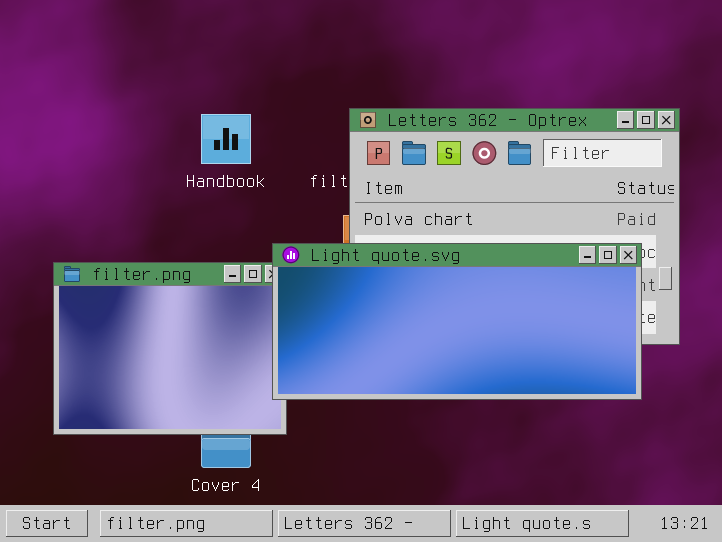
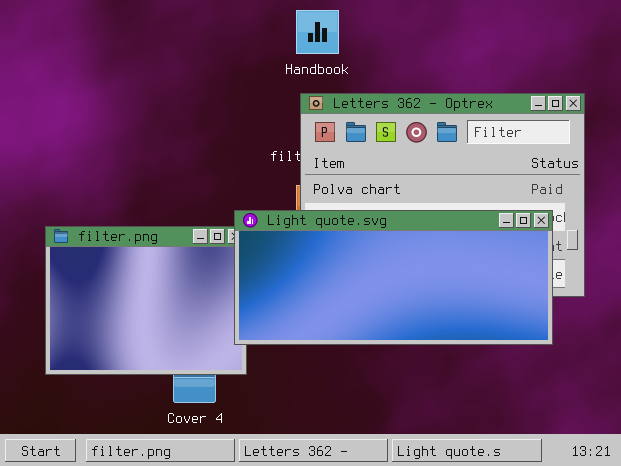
Handbook: [201,114,251,164] -> [296,10,339,54], moved

